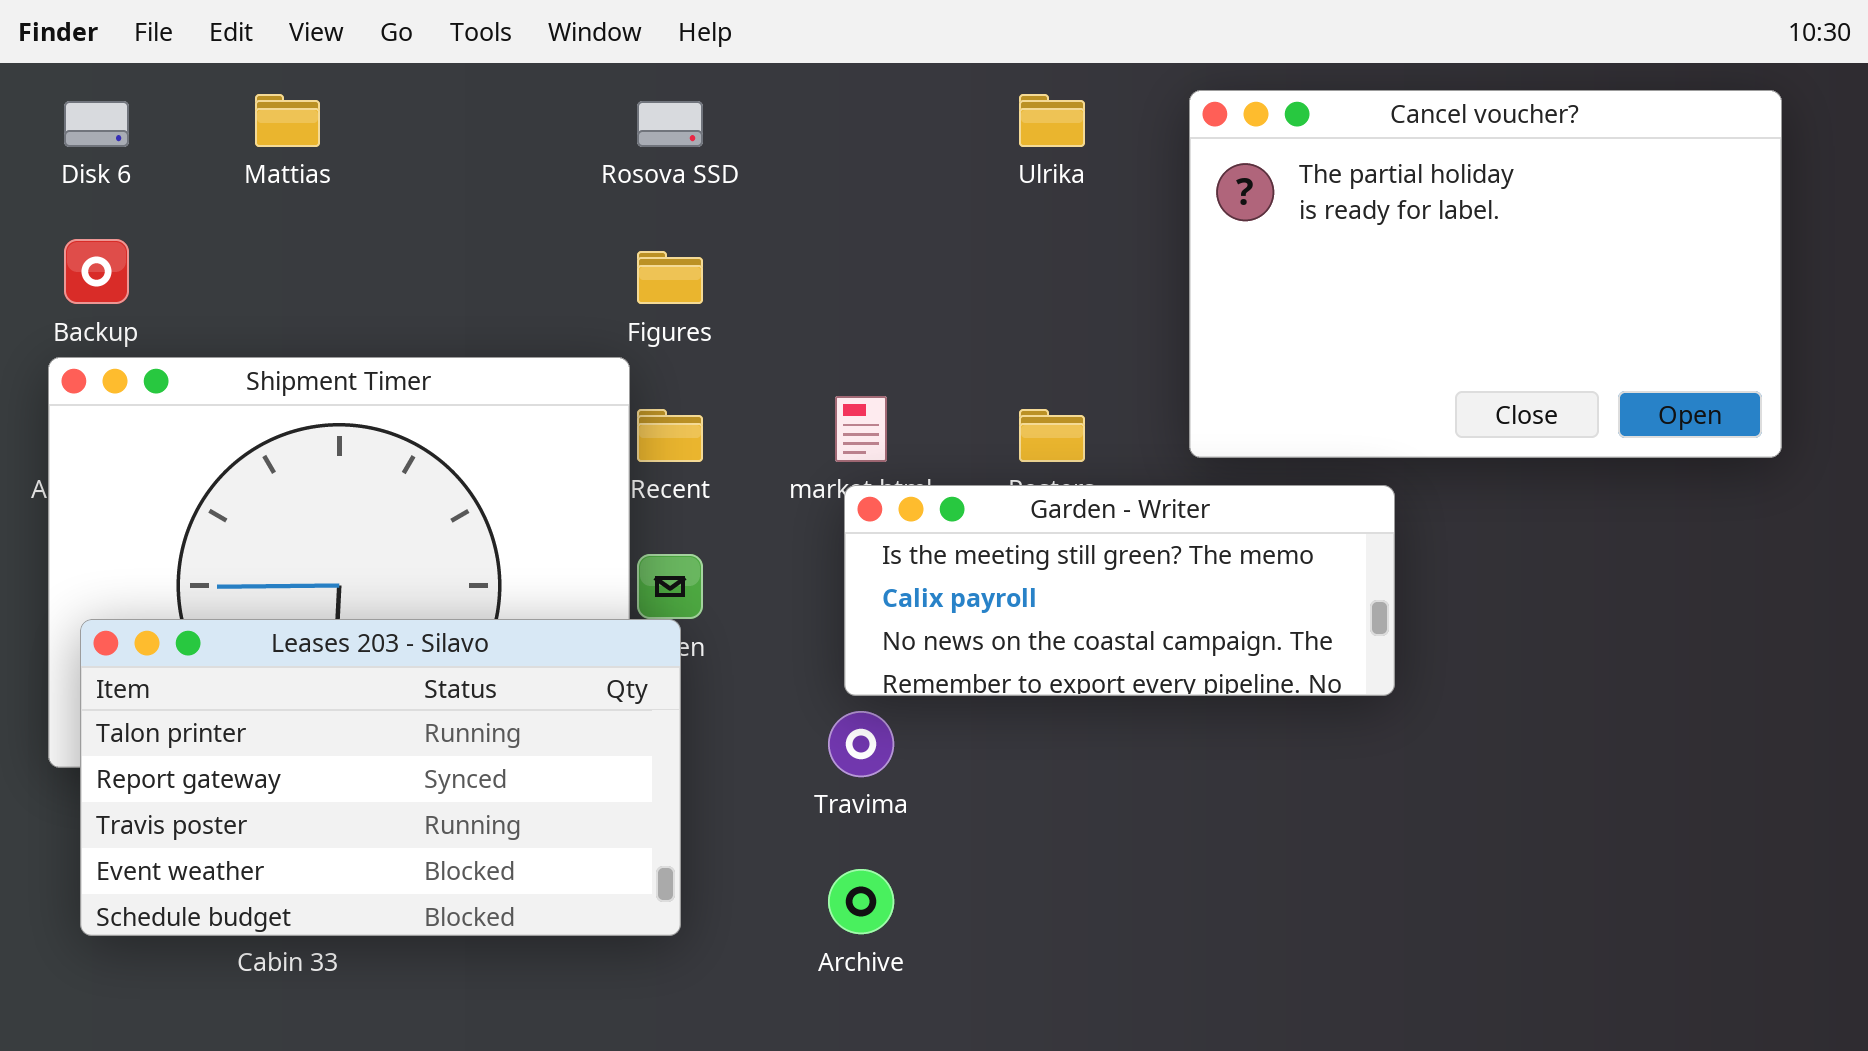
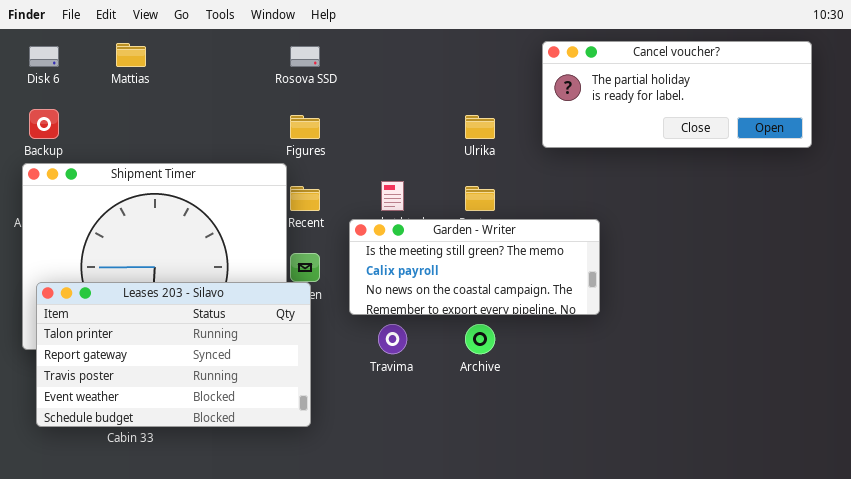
Cancel voucher?: [1189,90,1782,458] -> [542,41,812,148], resized
Ulrika: [1019,94,1085,147] -> [465,115,495,139], moved
Garden - Writer: [844,485,1395,696] -> [349,219,600,315], moved
Archive: [828,869,894,934] -> [465,324,495,354], moved

